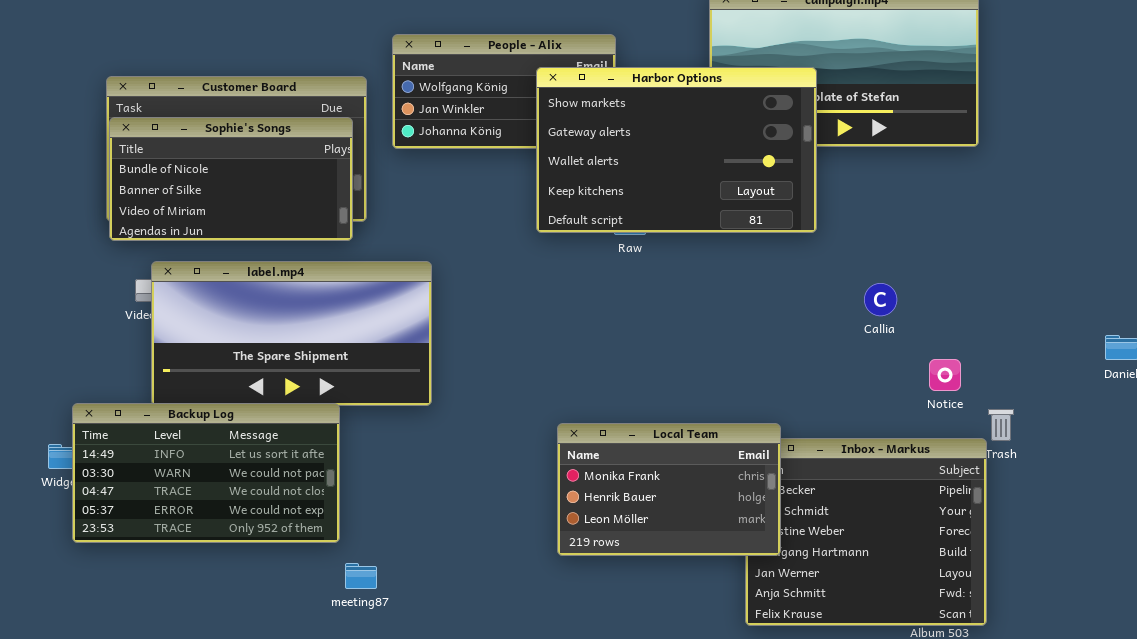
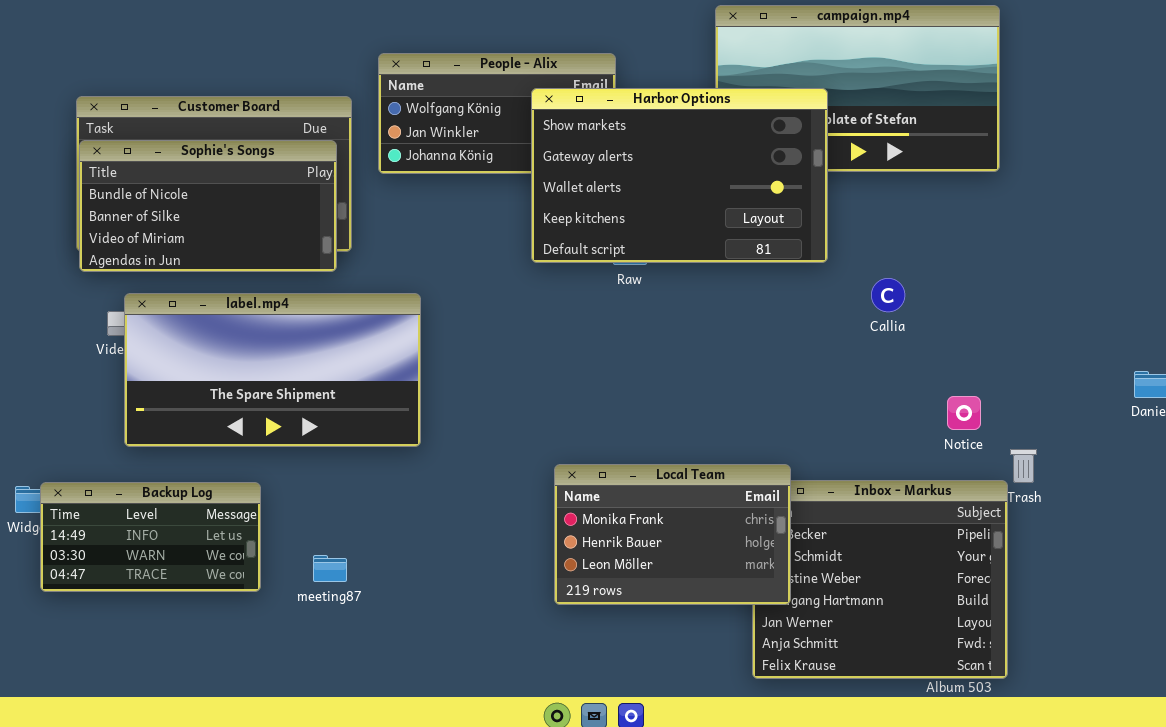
Callia: [864,283,897,316] -> [871,278,905,312], moved
Backup Log: [72,403,340,543] -> [40,482,261,592], resized
meeting87: [345,563,377,589] -> [313,555,347,582], moved

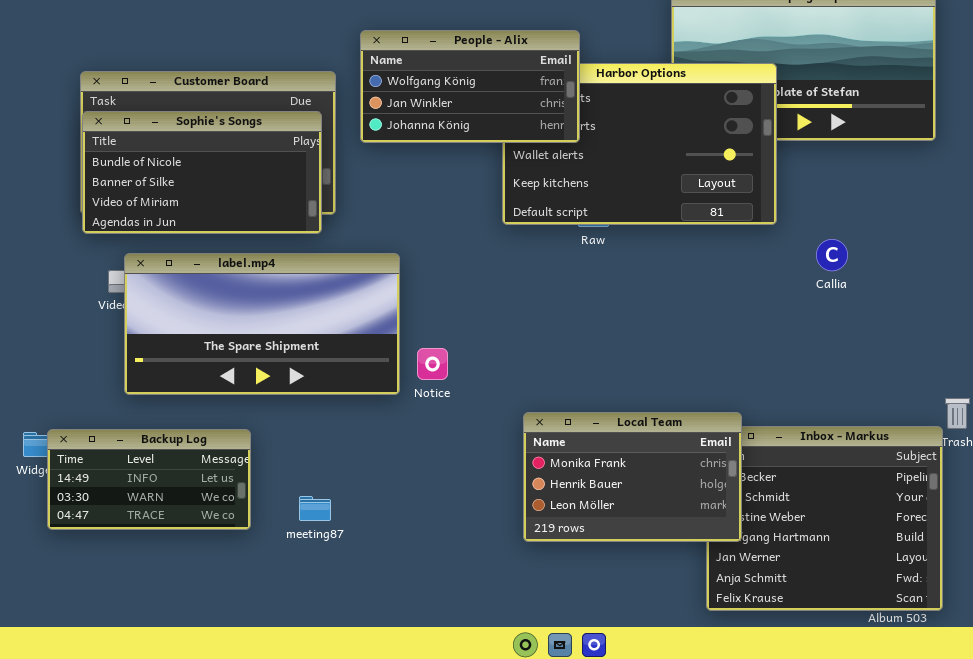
People - Alix: [378,53,616,174] -> [360,30,580,143], raised
Notice: [947,396,981,430] -> [417,348,448,380], moved

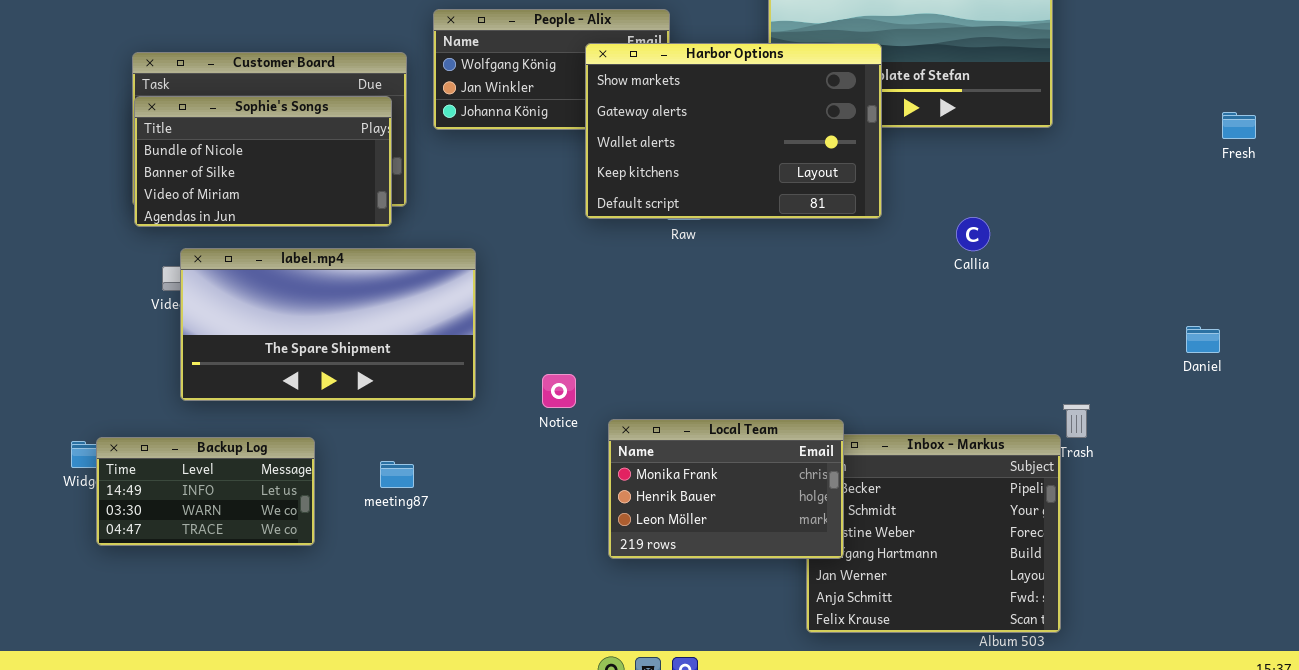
Harbor Options: [502,63,777,225] -> [585,43,882,219], raised
Callia: [816,239,848,271] -> [956,217,990,251], moved
Notice: [417,348,448,380] -> [542,374,576,408], moved
meeting87: [299,496,331,521] -> [380,461,414,488], moved

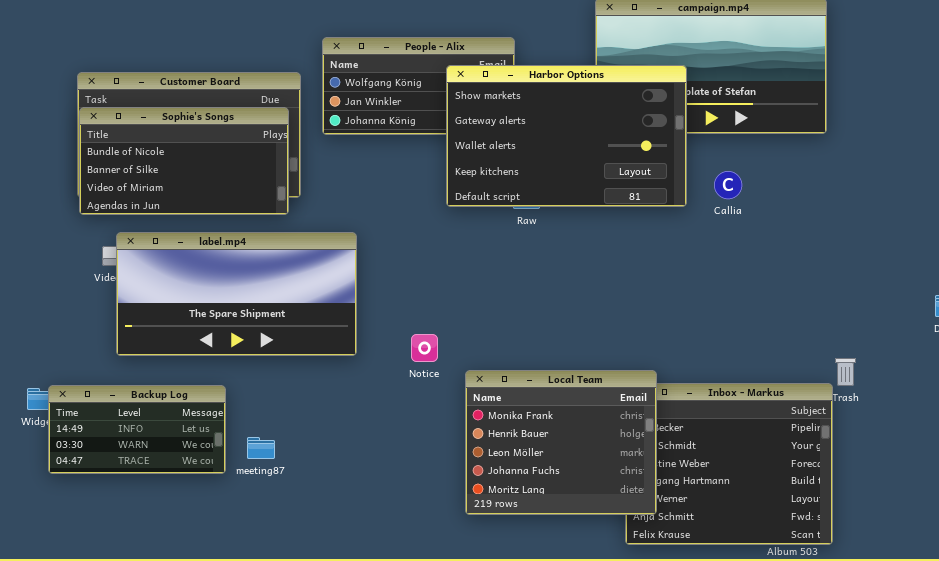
Callia: [956,217,990,251] -> [714,171,742,199], moved
Local Team: [608,419,844,559] -> [465,370,657,515], resized
meeting87: [380,461,414,488] -> [247,437,275,459], moved

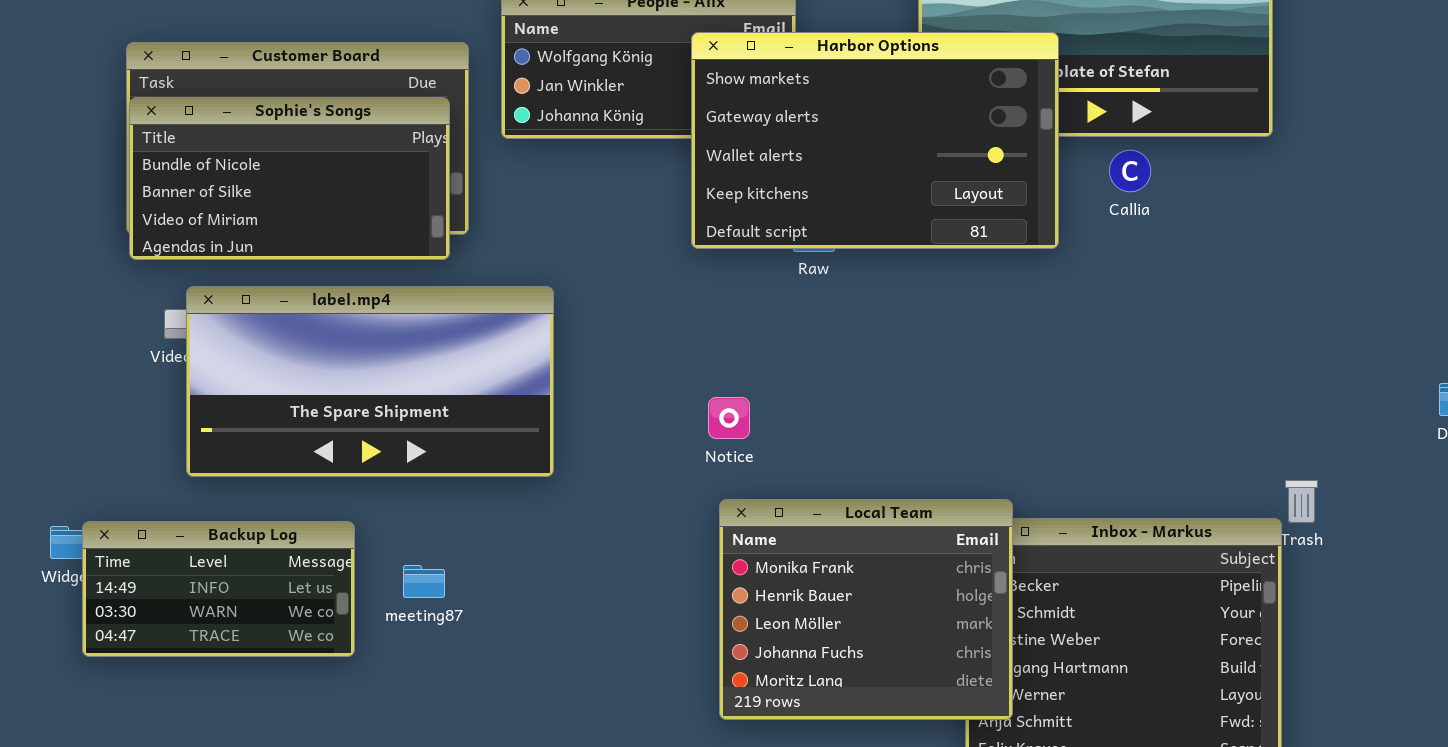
Callia: [714,171,742,199] -> [1109,150,1151,192], moved
Notice: [411,334,438,362] -> [708,397,750,439], moved
meeting87: [247,437,275,459] -> [403,565,445,598], moved

